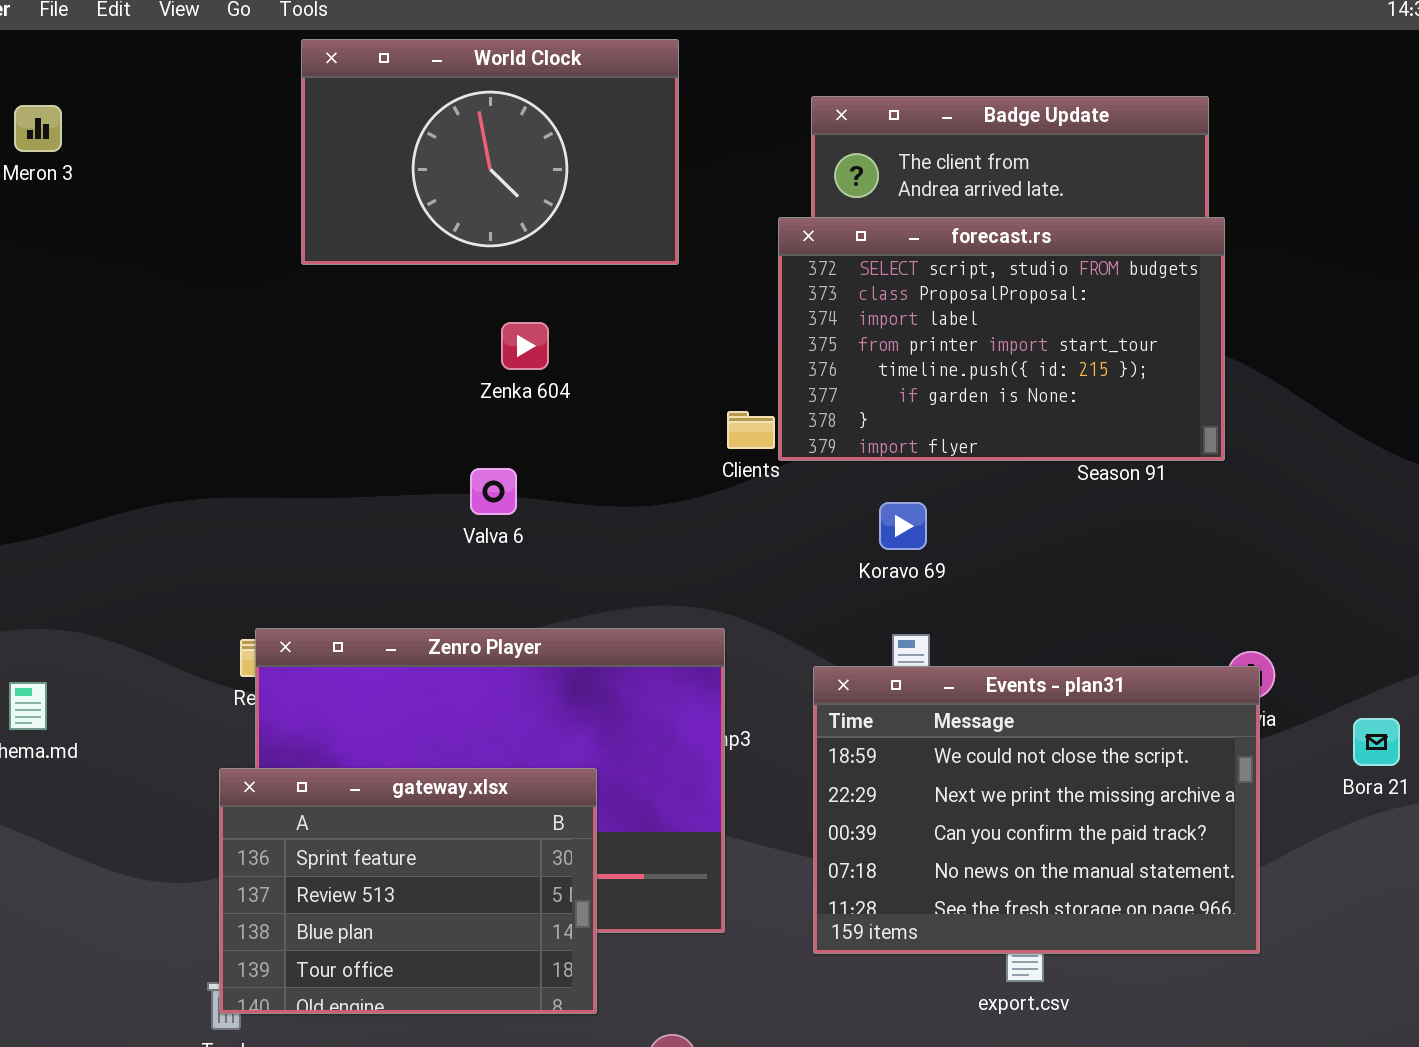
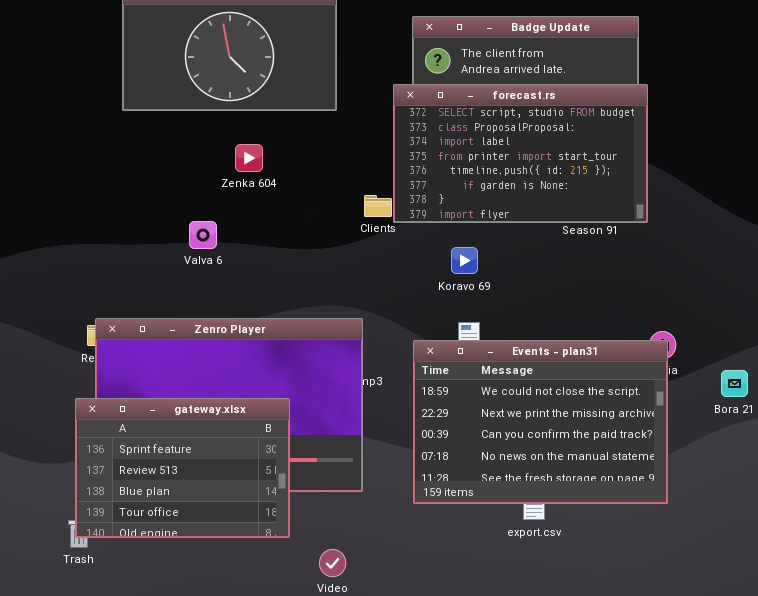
Valva 6: [470,468,517,515] -> [189,221,217,249], moved

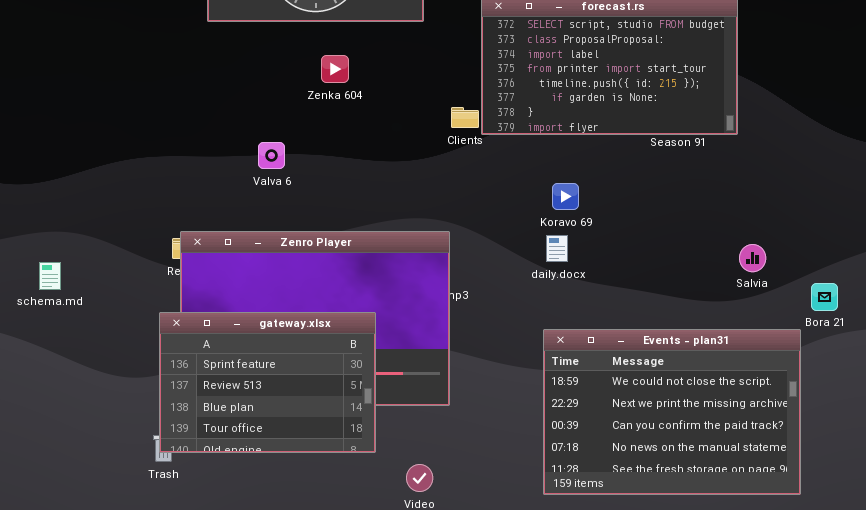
Valva 6: [189,221,217,249] -> [258,142,285,169], moved
Koravo 69: [451,247,478,274] -> [552,183,579,210], moved
Events - plan31: [413,340,668,504] -> [543,329,801,495], moved

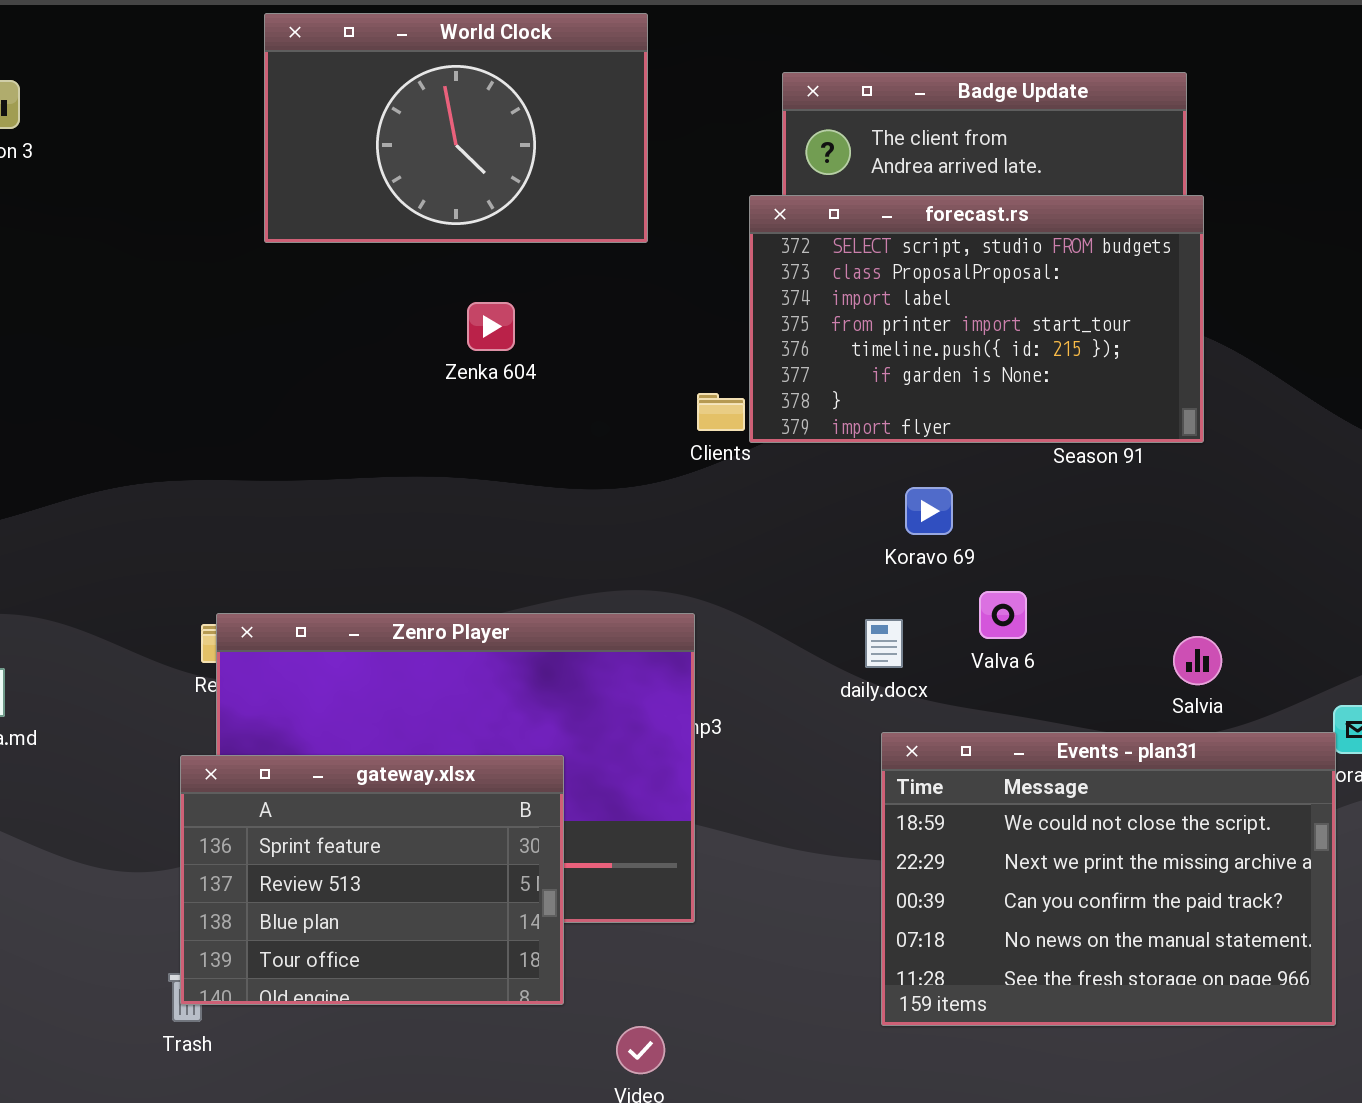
Valva 6: [258,142,285,169] -> [979,591,1027,639], moved
Koravo 69: [552,183,579,210] -> [905,487,953,535], moved
Salvia: [739,244,766,272] -> [1173,636,1222,685], moved
Events - plan31: [543,329,801,495] -> [881,732,1336,1026], moved

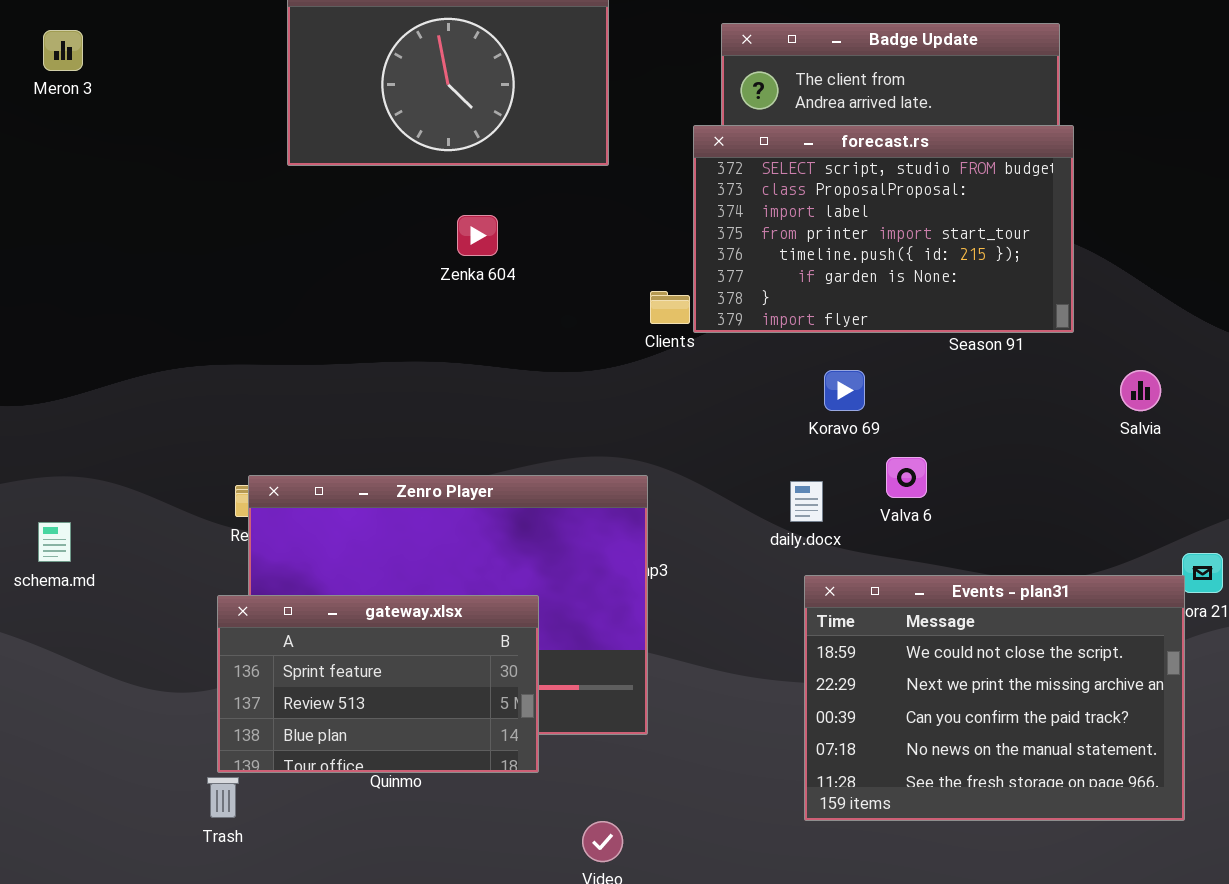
Salvia: [1173,636,1222,685] -> [1120,370,1161,411], moved
gateway.xlsx: [180,755,564,1005] -> [217,595,539,773], resized

